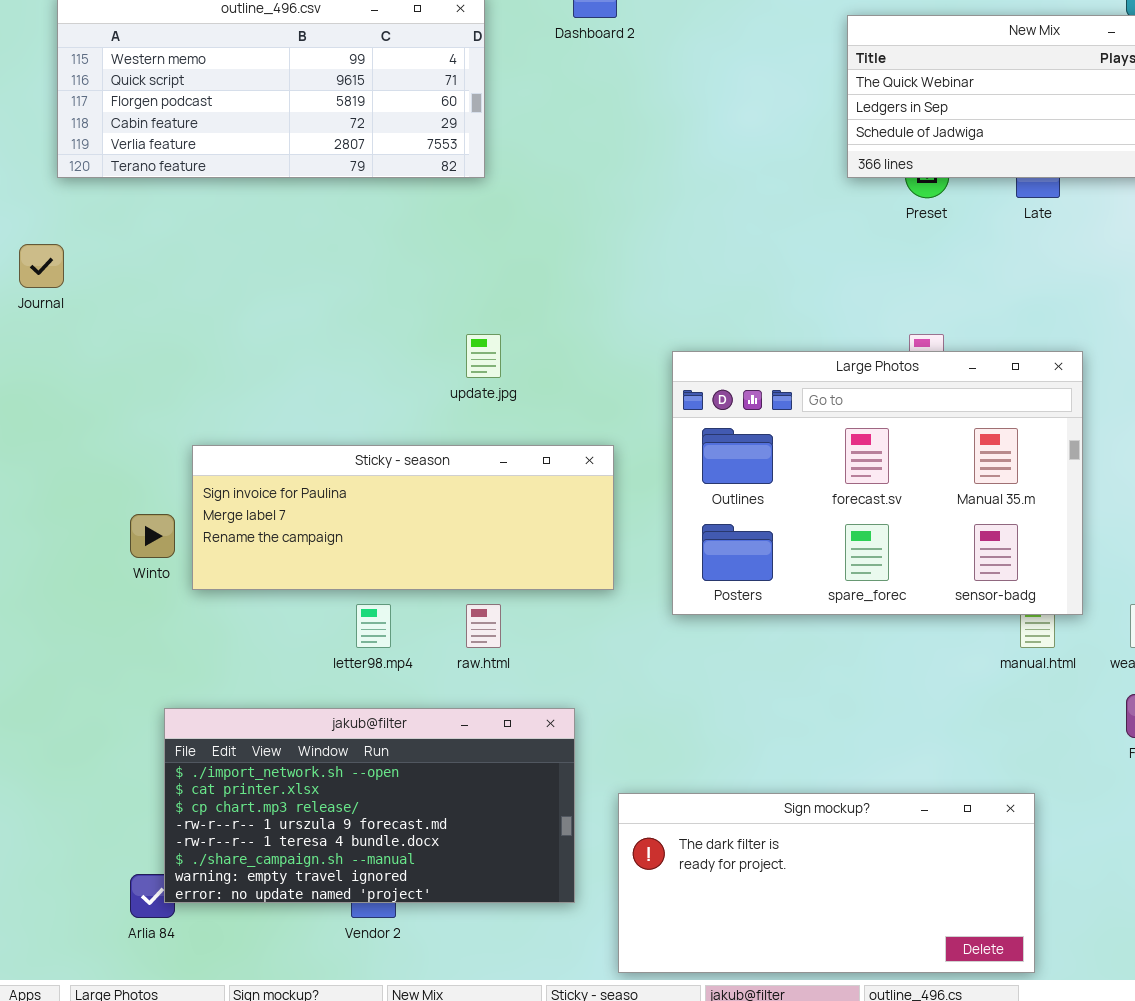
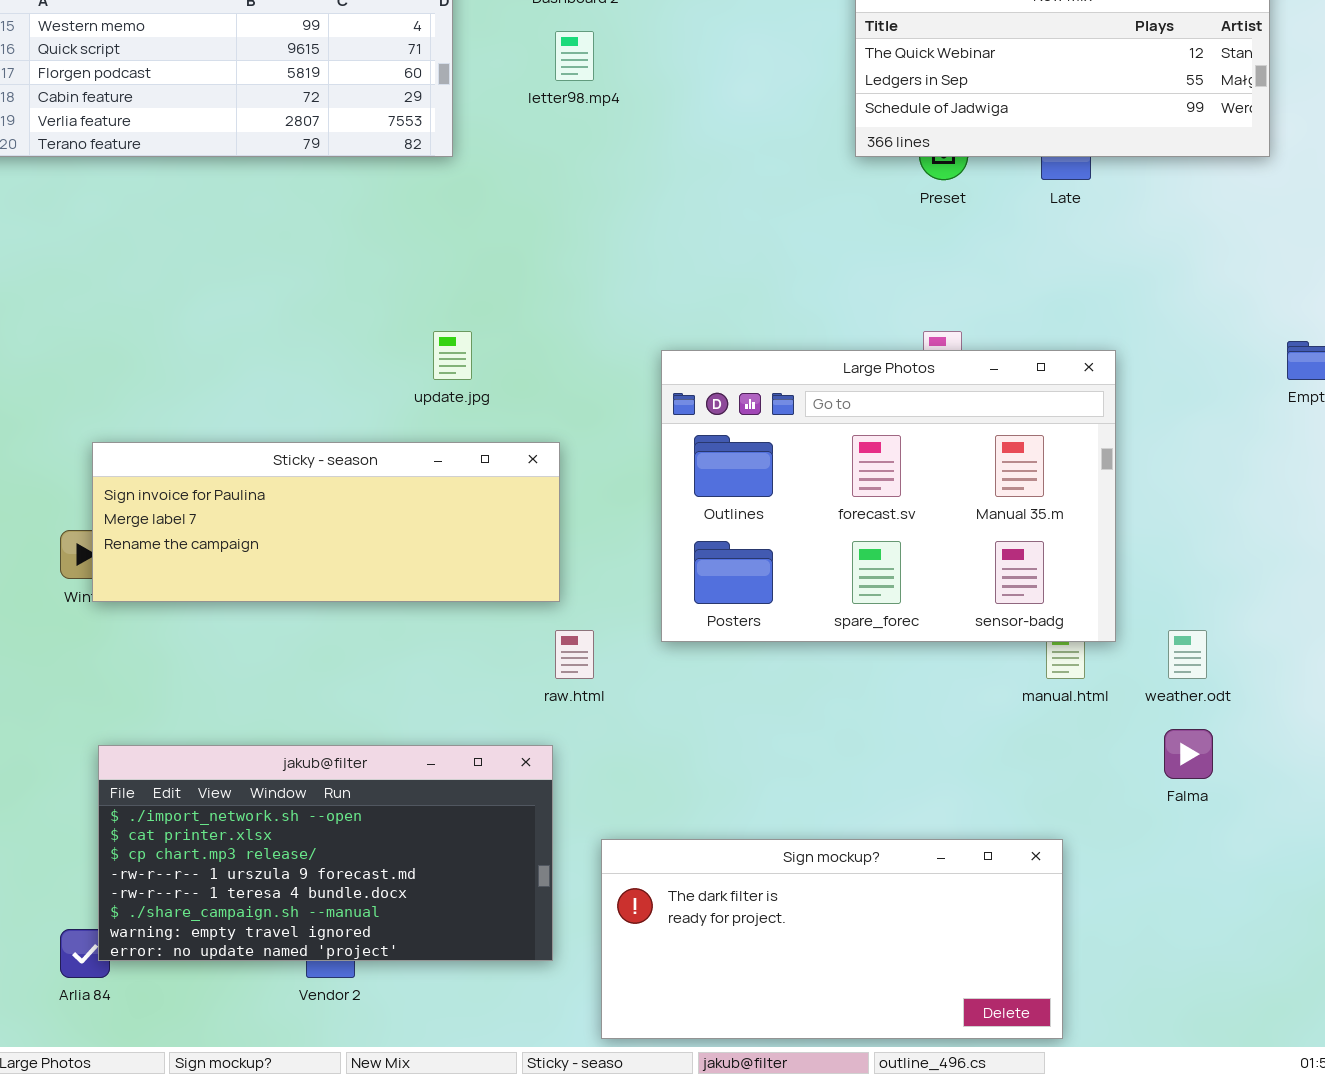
Sticky - season: [192,445,614,590] -> [92,442,560,602], moved
letter98.mp4: [356,604,391,648] -> [555,31,594,81], moved
raw.html: [466,604,501,648] -> [555,630,594,679], moved

